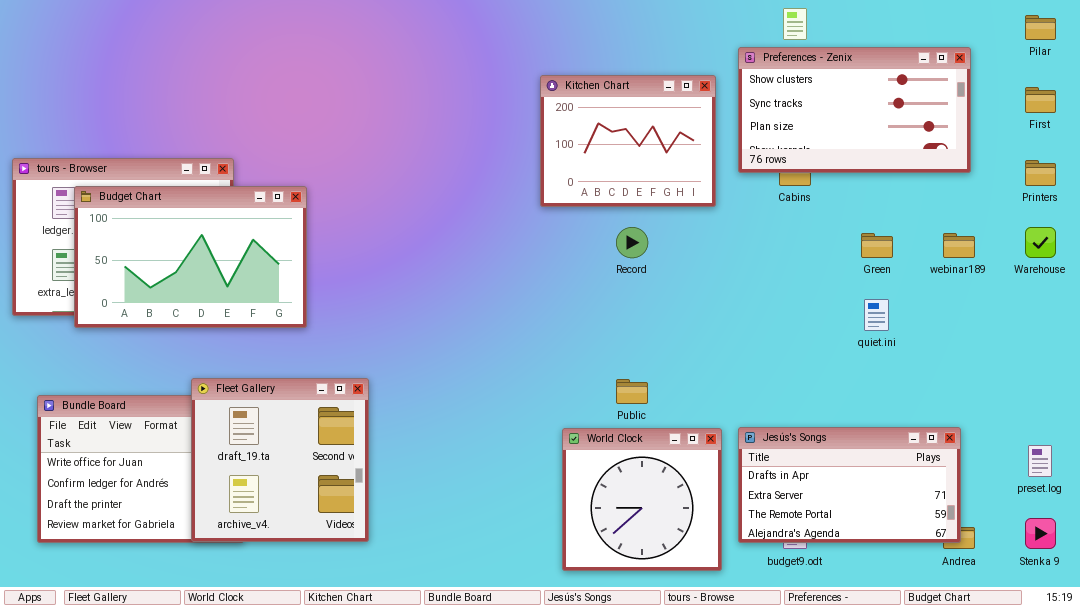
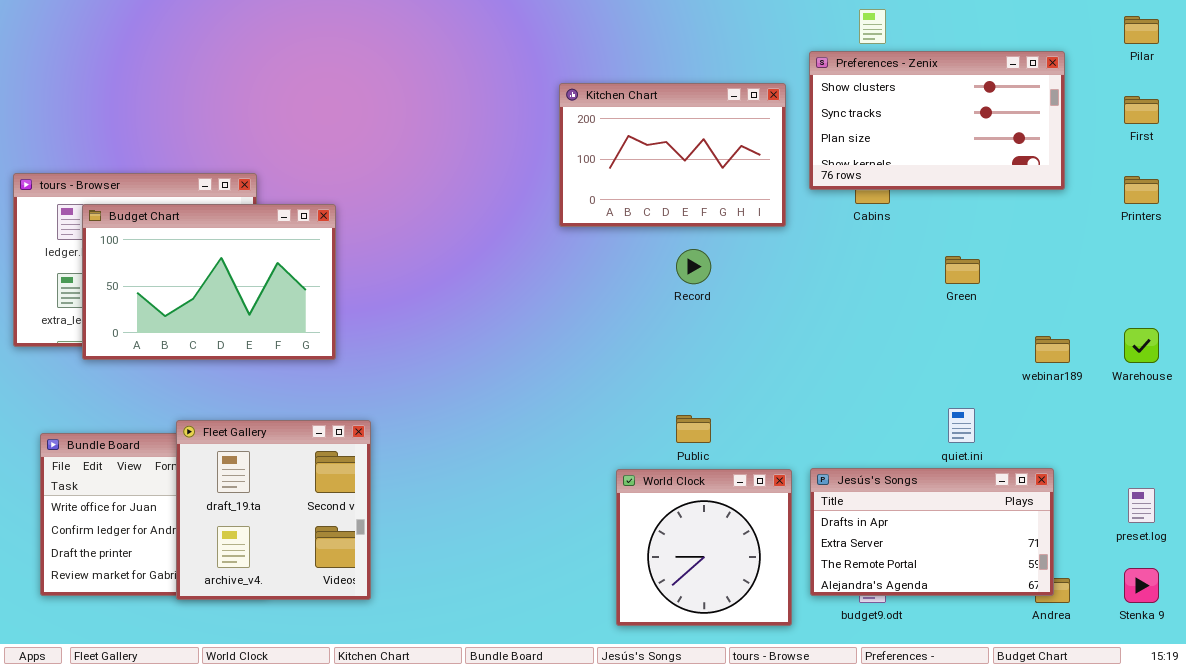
Kitchen Chart: [540,75,716,207] -> [559,83,786,227], resized
Warehouse: [1025,227,1056,258] -> [1124,328,1159,363], moved
webinar189: [943,233,975,258] -> [1035,336,1070,363], moved
quiet.ini: [864,299,889,331] -> [948,408,975,443], moved
Fleet Gallery: [191,378,369,542] -> [176,420,371,600], moved

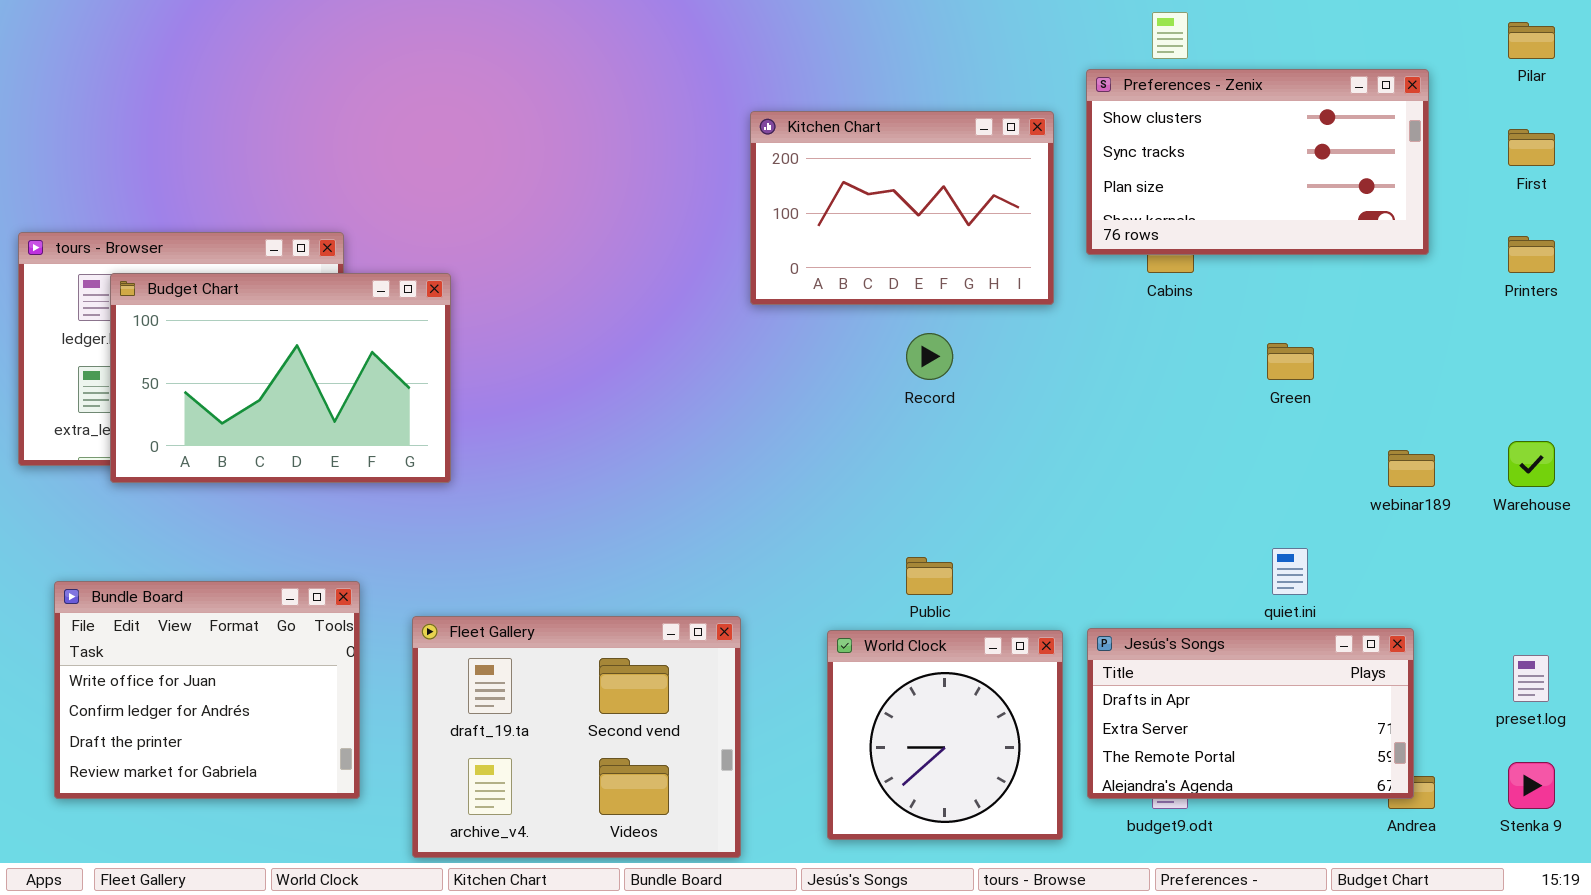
Fleet Gallery: [176,420,371,600] -> [412,616,741,858], moved, resized

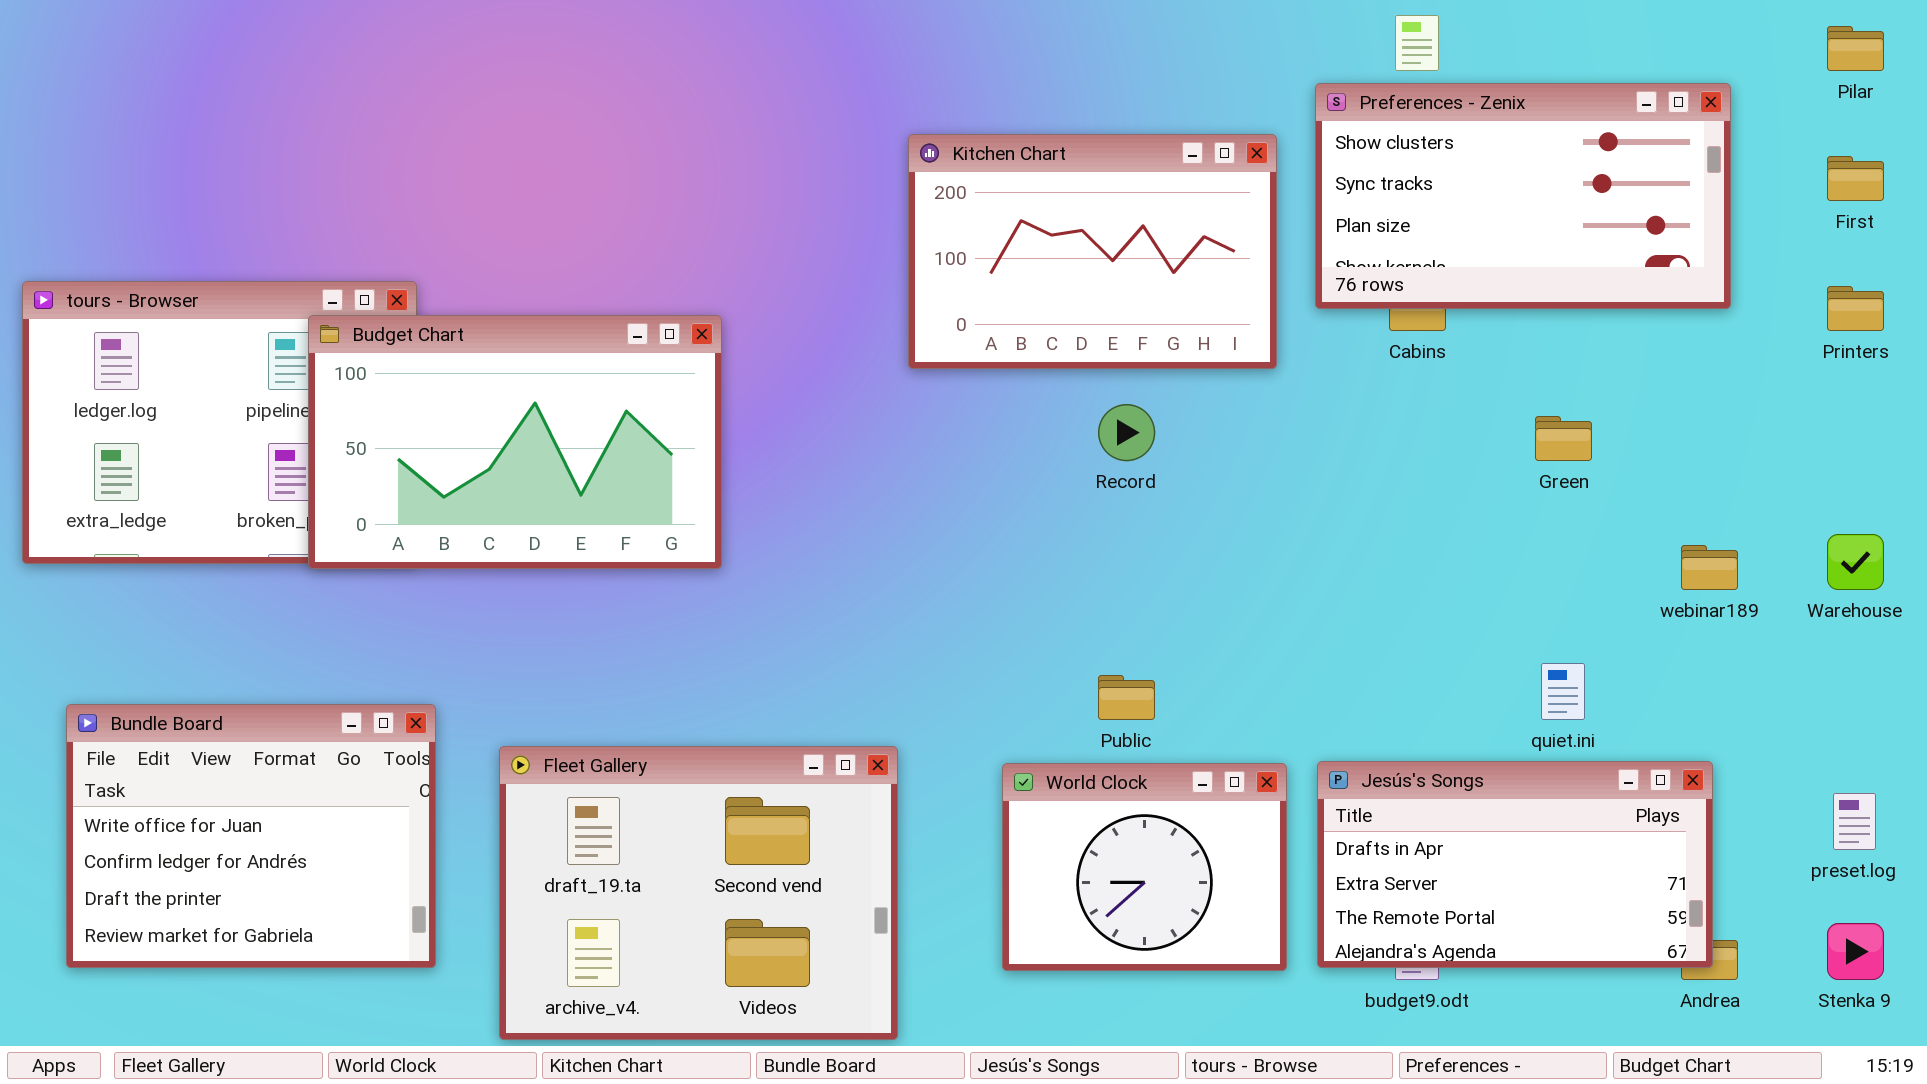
Budget Chart: [110,273,451,483] -> [308,315,722,569], moved
World Clock: [827,630,1063,840] -> [1002,763,1287,971], resized

